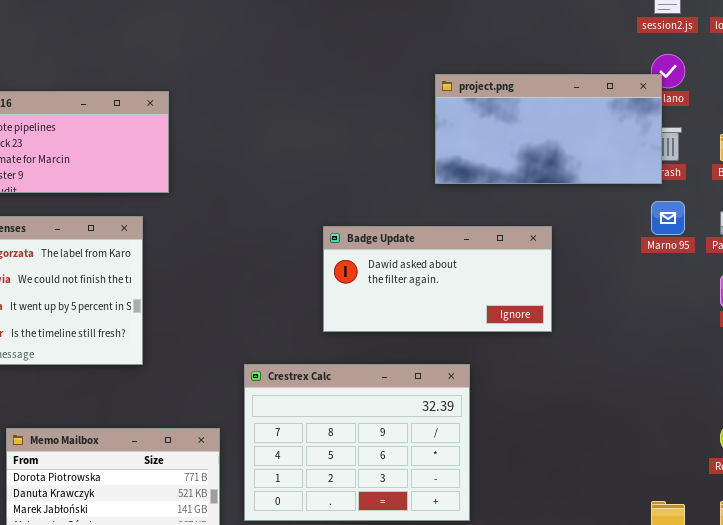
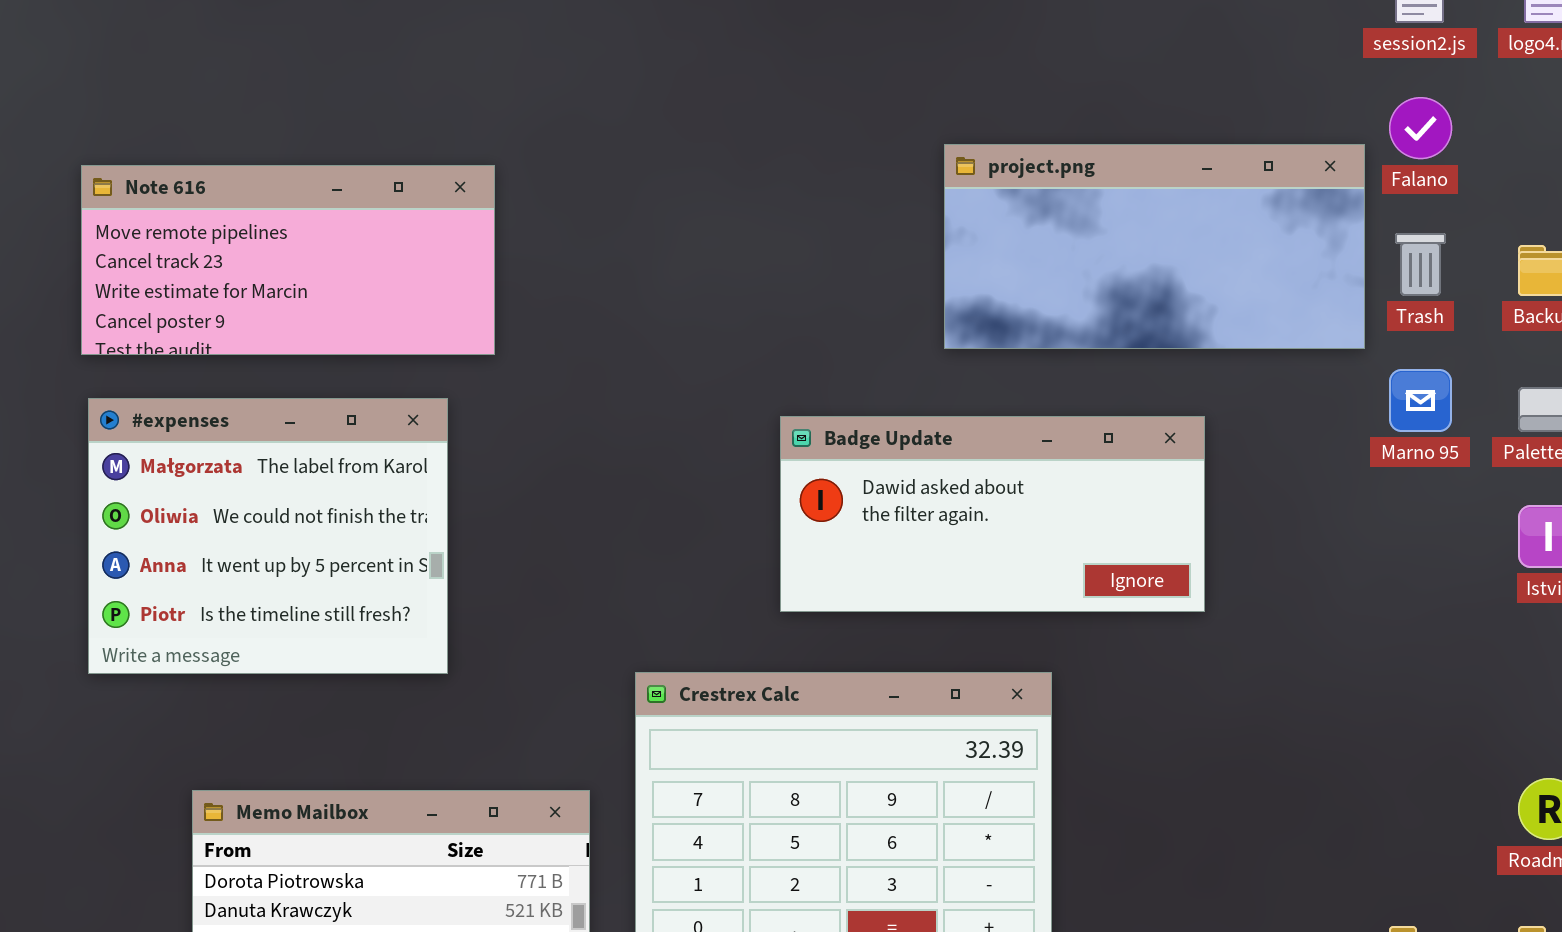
project.png: [435,74,662,184] -> [944,144,1365,349], moved

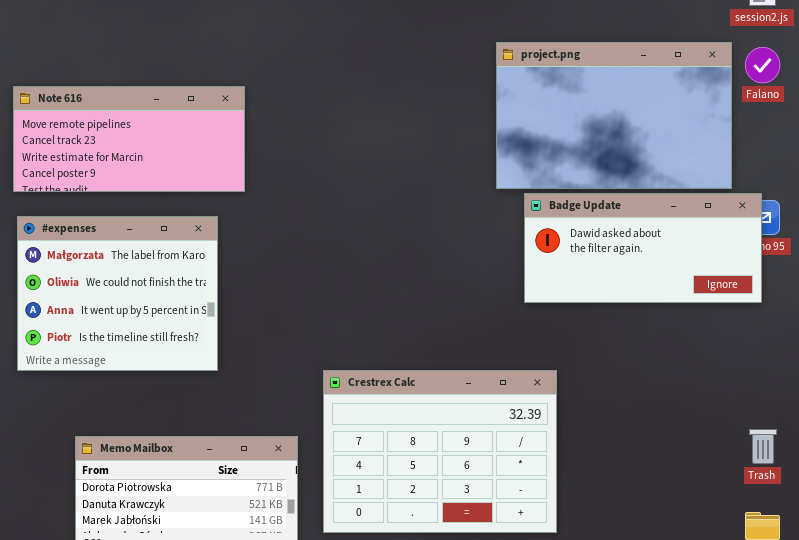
project.png: [944,144,1365,349] -> [496,42,732,189], resized
Trash: [1395,233,1446,296] -> [749,429,777,464], moved
Badge Update: [780,416,1205,612] -> [524,193,762,303], moved

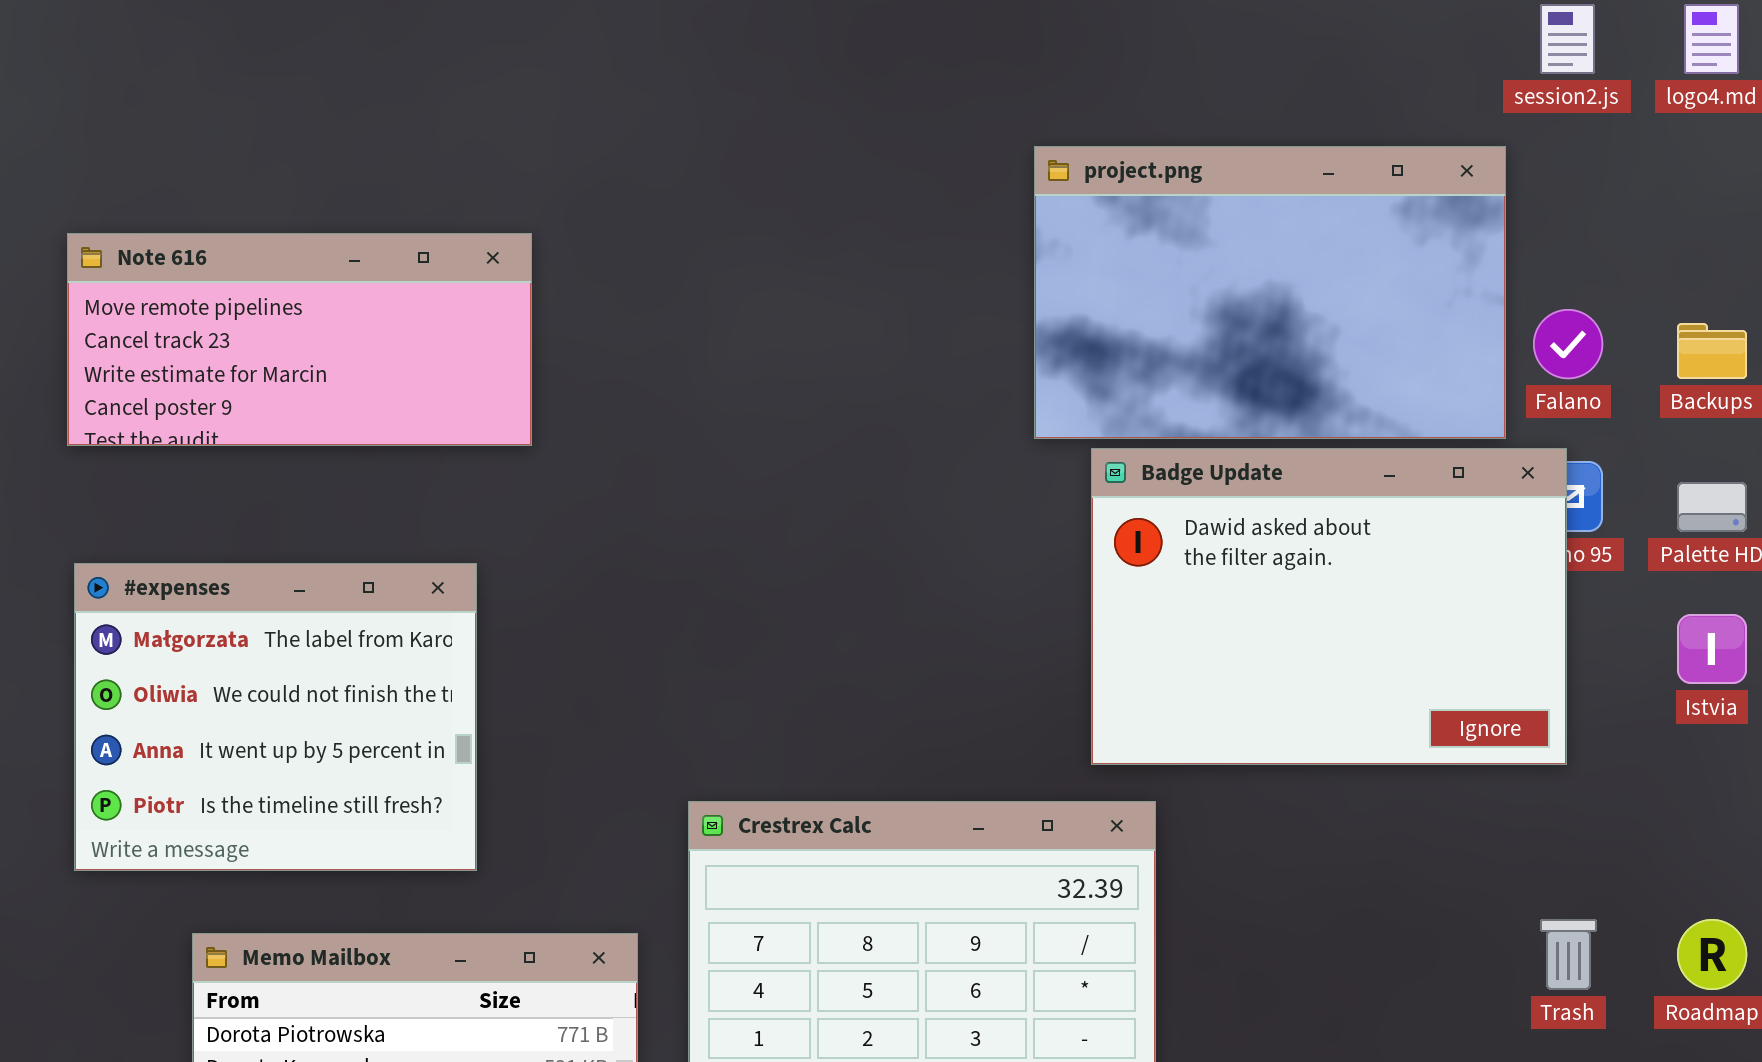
Falano: [745,47,780,83] -> [1533,309,1603,379], moved
Badge Update: [524,193,762,303] -> [1091,448,1567,765], resized
#expenses: [17,216,218,371] -> [74,563,477,871], moved

